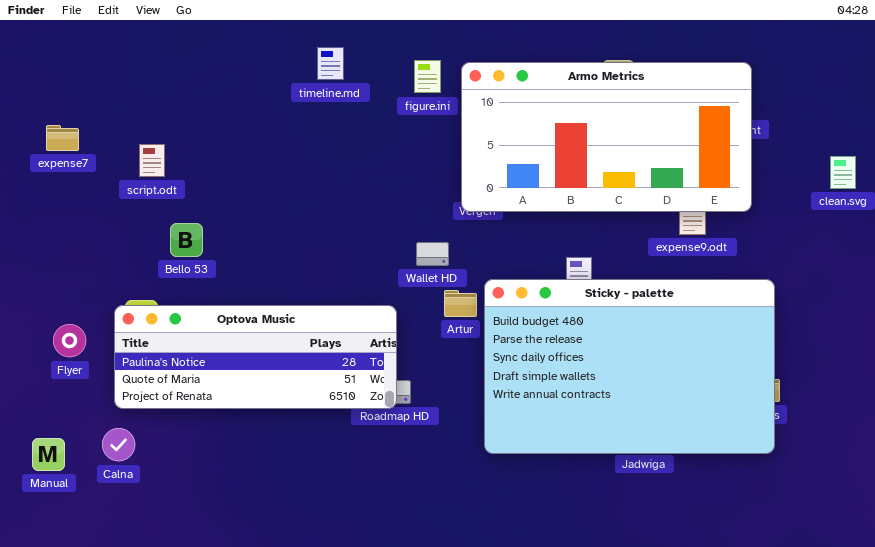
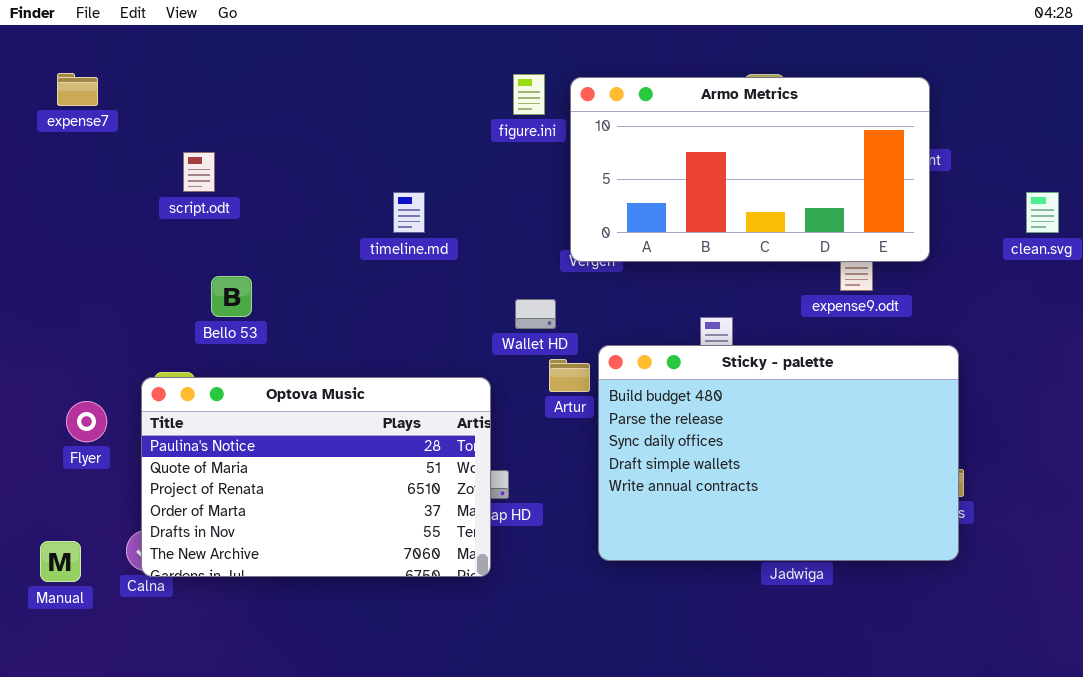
timeline.md: [317,47,344,80] -> [393,192,425,233], moved
expense7: [46,125,79,151] -> [57,73,98,106], moved
script.odt: [139,144,165,177] -> [183,152,215,192], moved
Optova Music: [114,305,397,409] -> [141,377,491,577], resized

